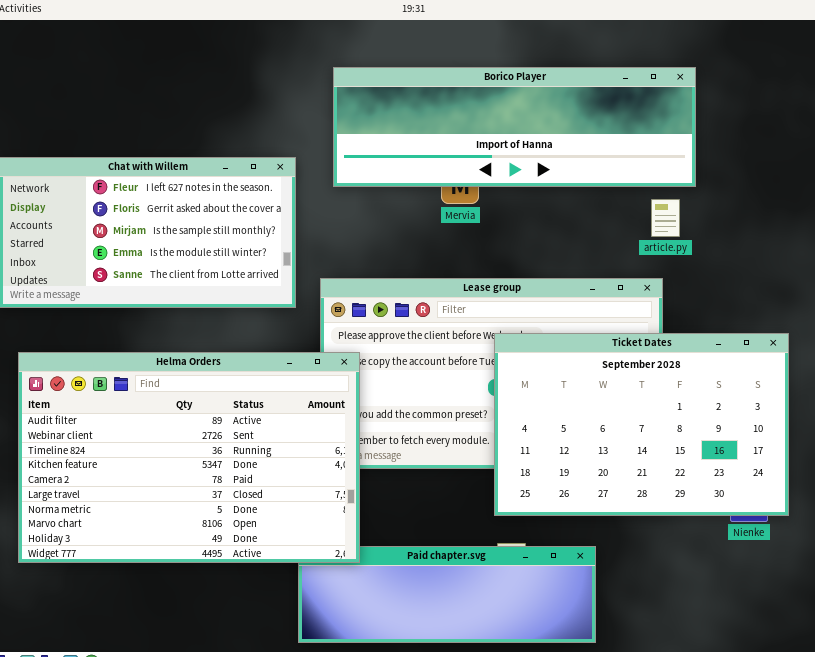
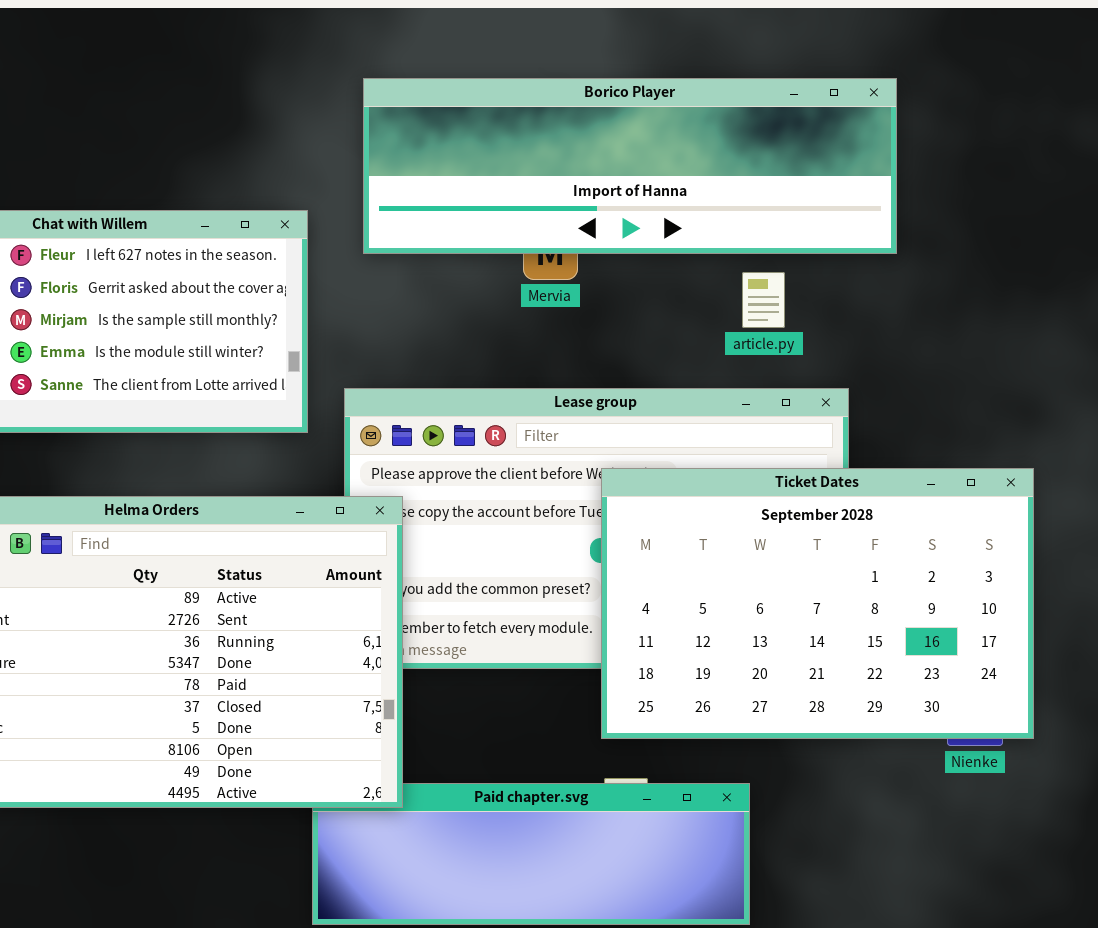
article.py: [651,199,680,237] -> [742,272,785,328], moved

